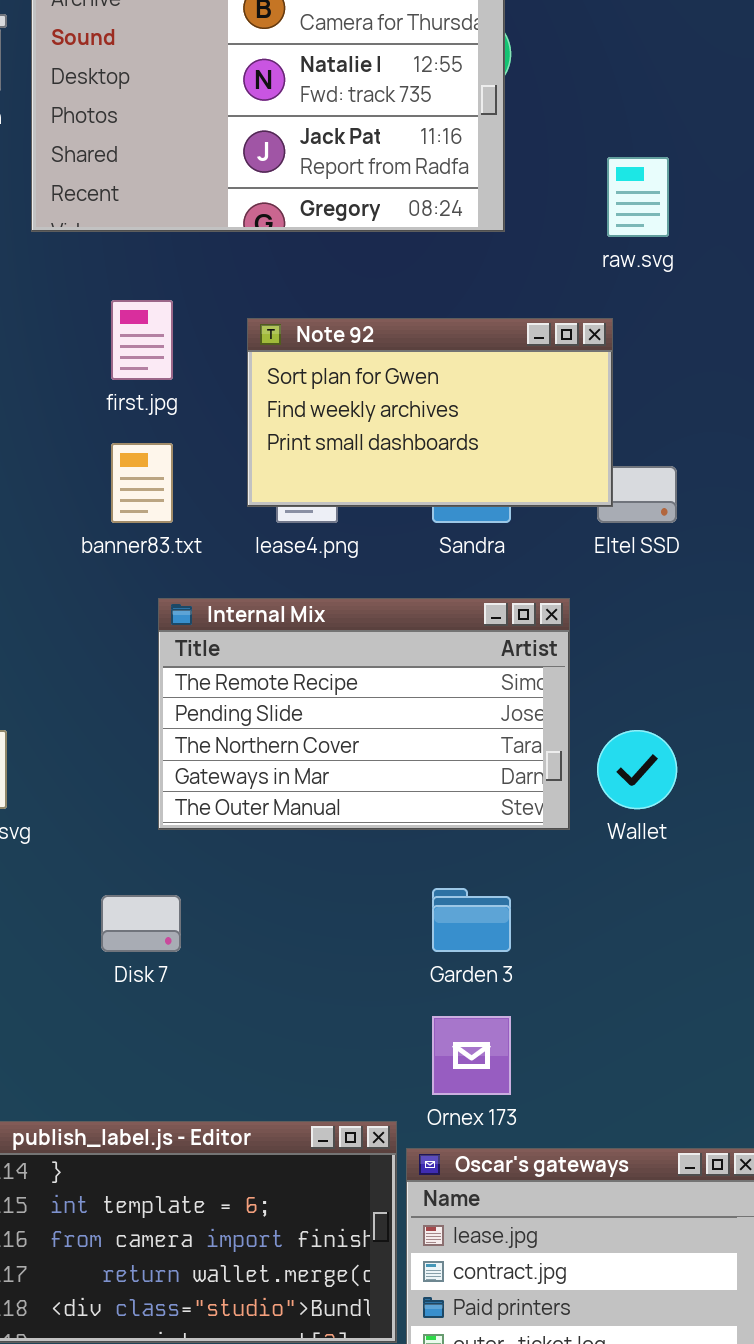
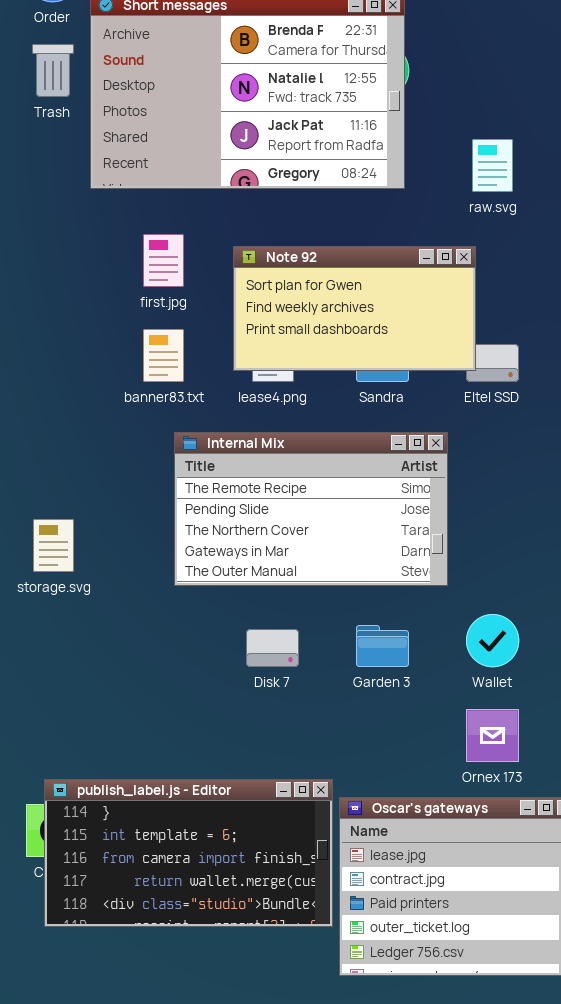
Wallet: [597,730,677,809] -> [466,614,519,667], moved
Disk 7: [101,895,181,952] -> [246,629,299,667], moved
Ornex 173: [432,1016,511,1095] -> [466,709,519,762], moved

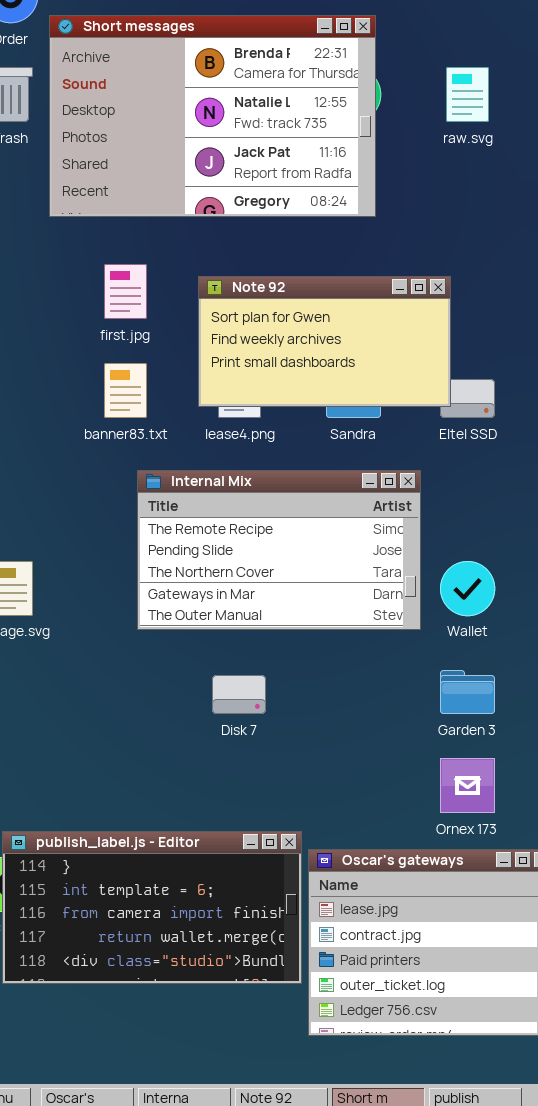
raw.svg: [472,139,513,192] -> [446,67,489,122], moved
Wallet: [466,614,519,667] -> [440,561,495,616], moved
Garden 3: [356,625,409,667] -> [440,670,495,714], moved

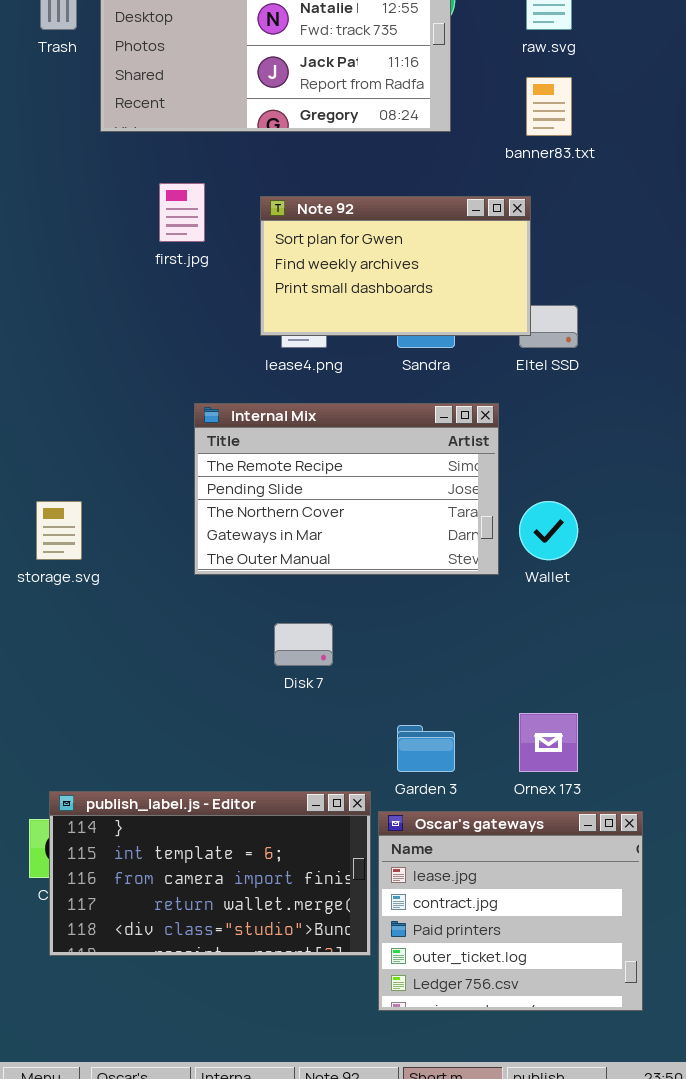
banner83.txt: [104,363,147,418] -> [526,77,572,136], moved
Garden 3: [440,670,495,714] -> [397,725,455,772], moved

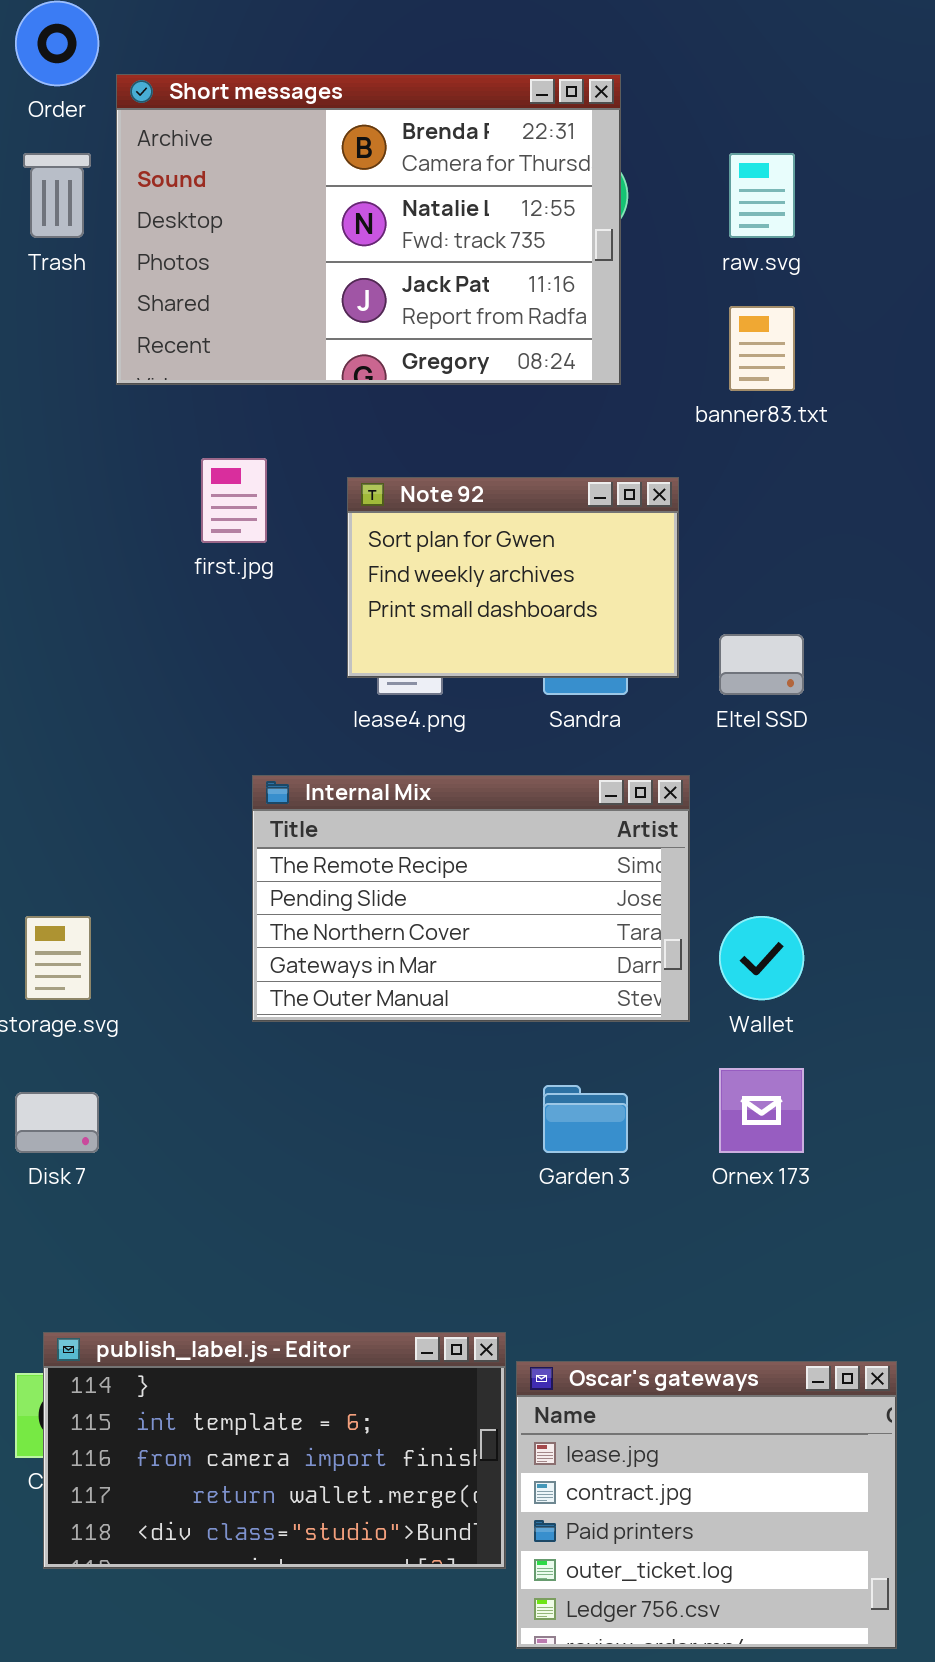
Note 92: [260,196,531,336] -> [347,477,679,678], resized
Disk 7: [274,623,333,666] -> [15,1092,99,1153], moved
Ornex 173: [519,713,578,772] -> [719,1068,804,1153], moved
Garden 3: [397,725,455,772] -> [543,1085,628,1153], moved

